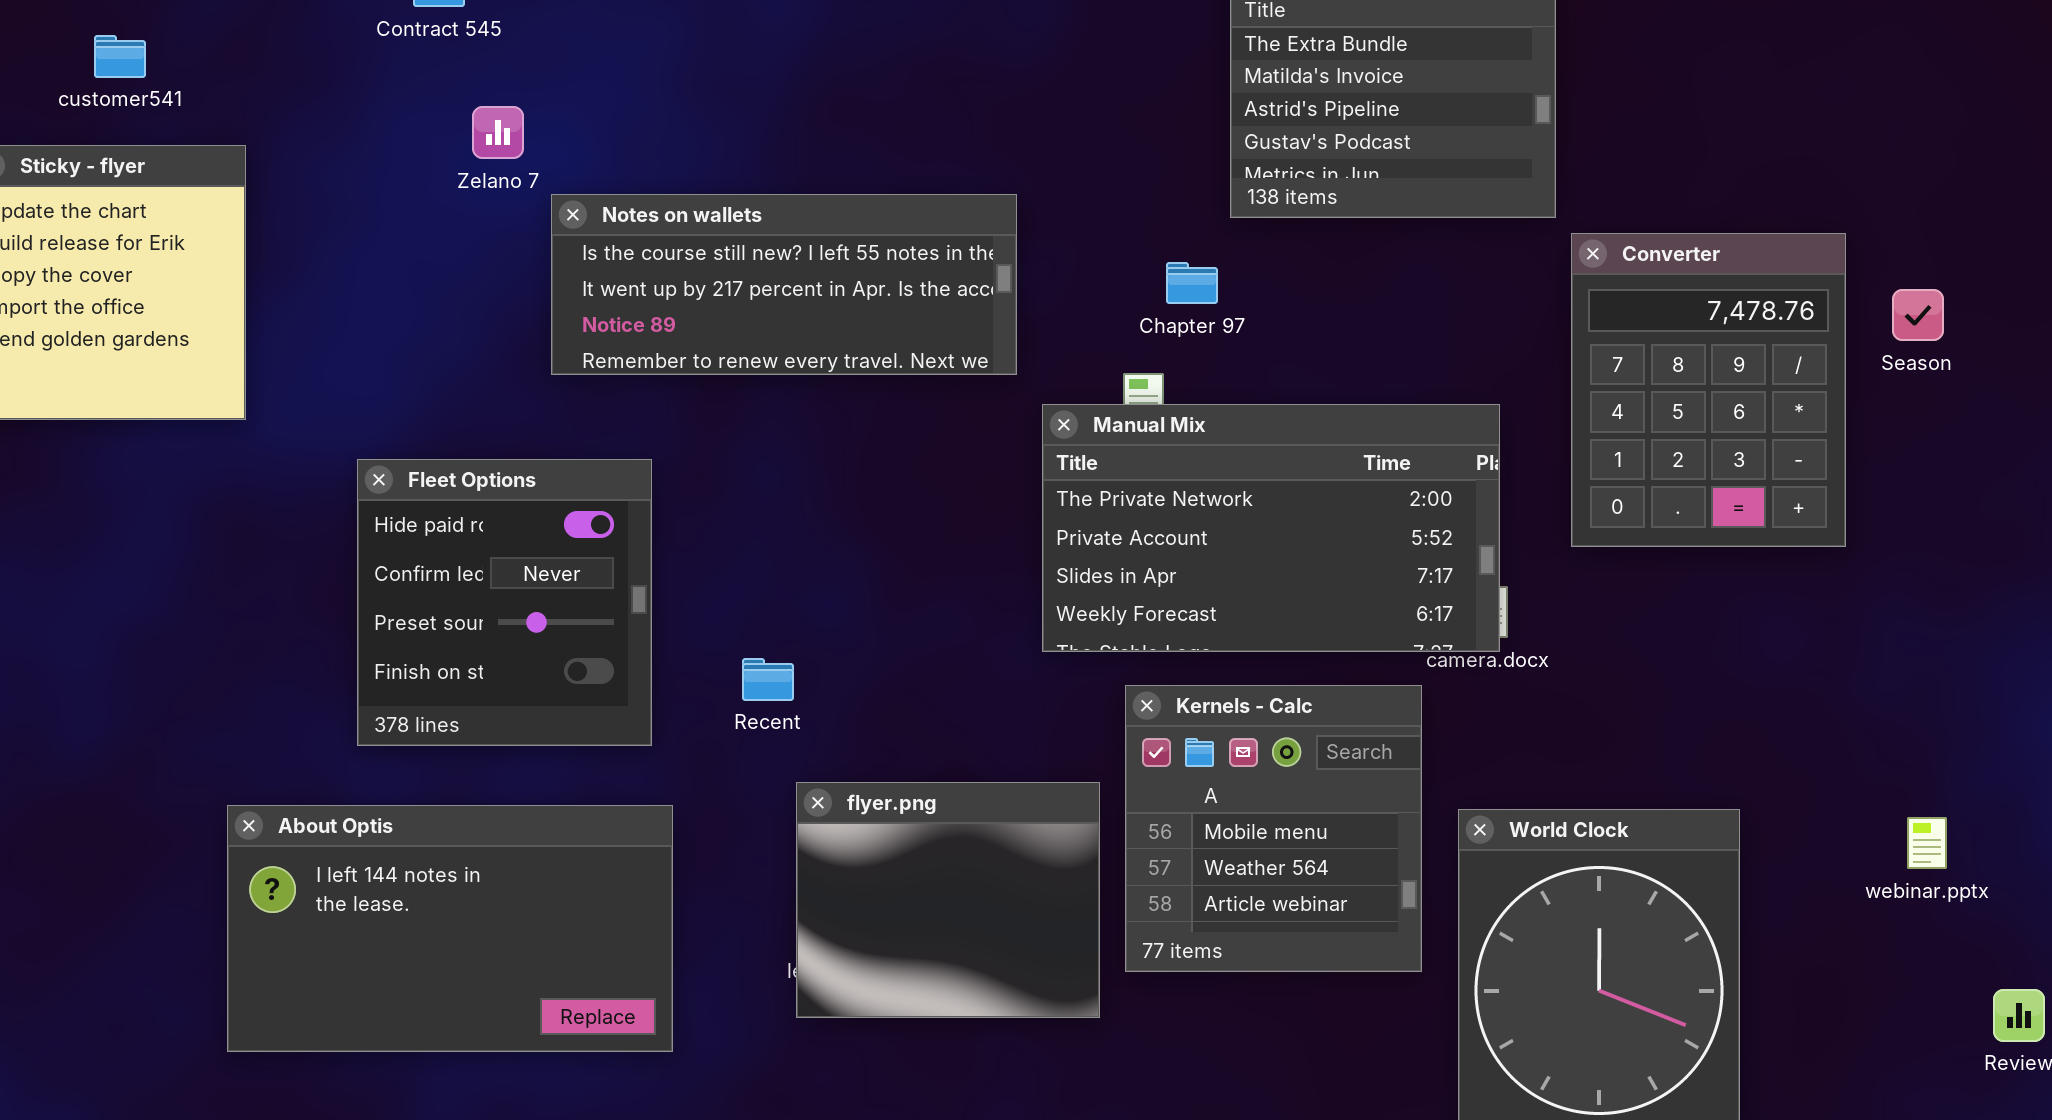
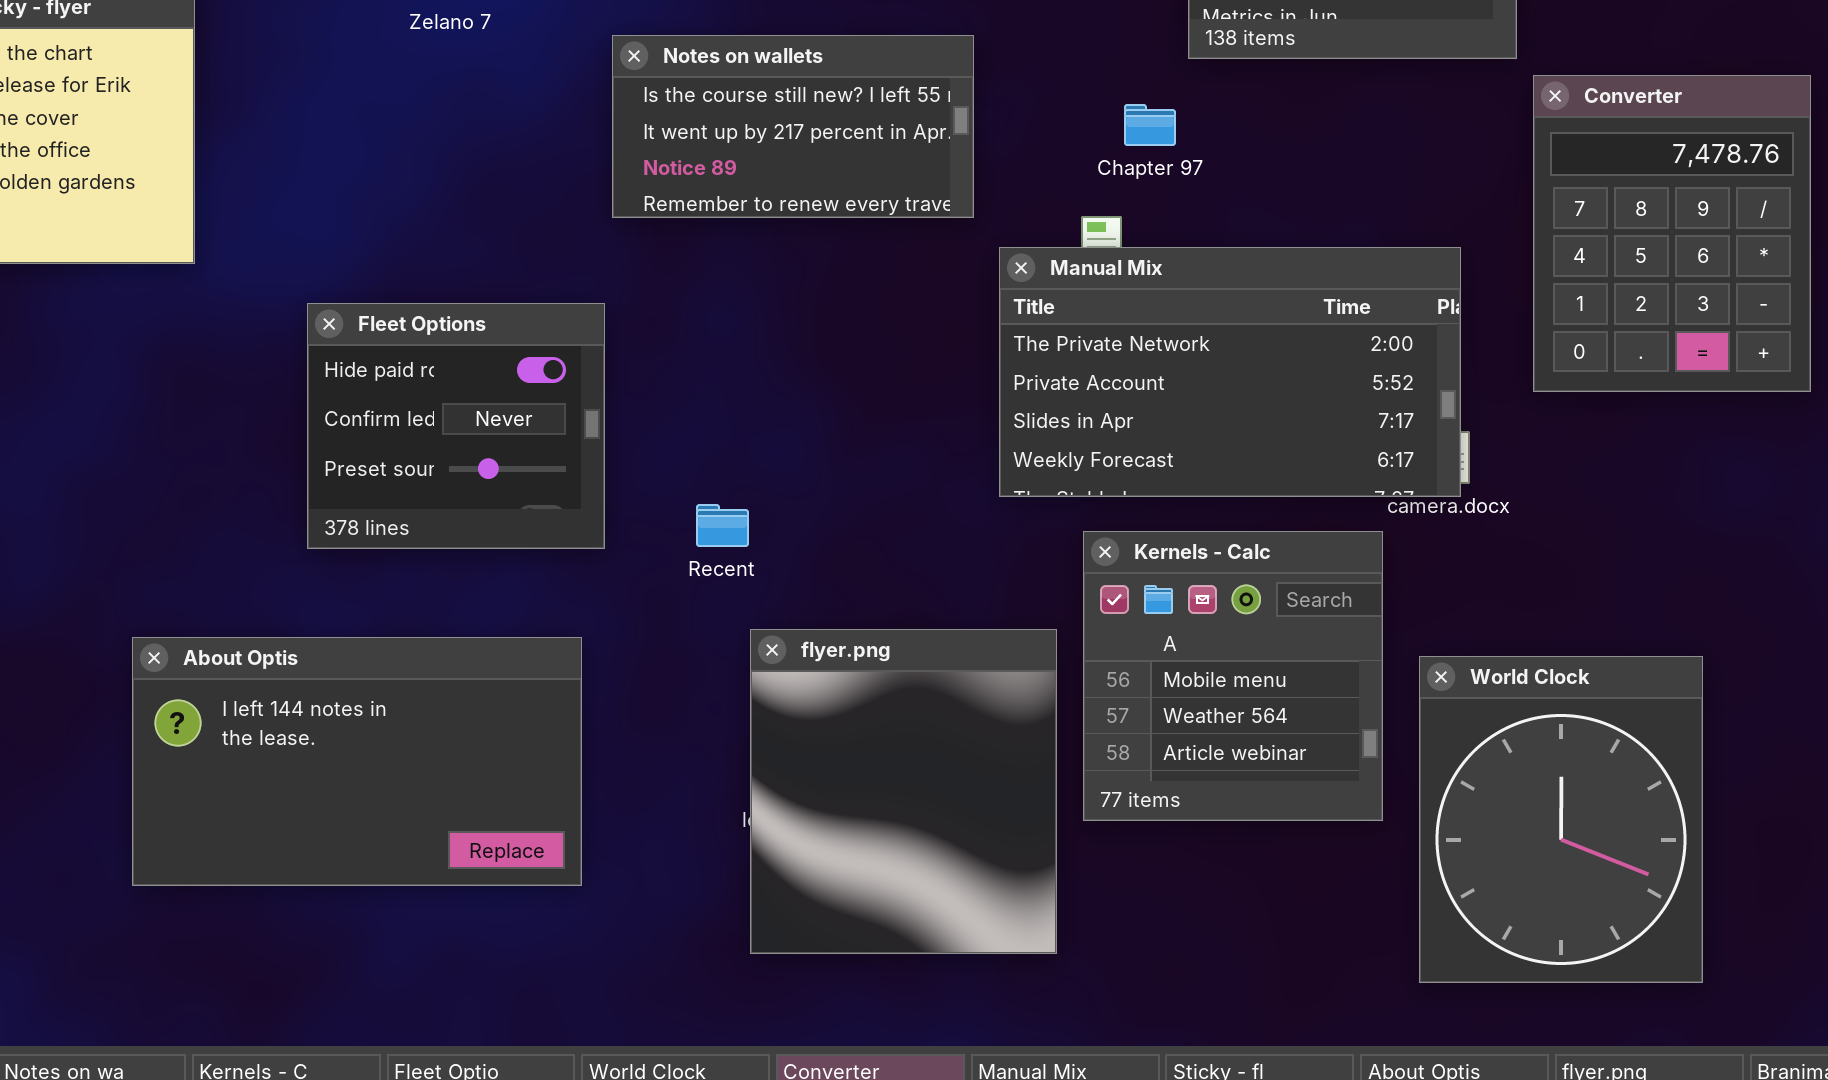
Notes on wallets: [551,194,1017,375] -> [612,35,974,218], resized
Fleet Options: [357,459,652,746] -> [307,303,605,549], resized
flyer.png: [796,782,1100,1018] -> [750,629,1057,954], resized
About Optis: [227,805,673,1052] -> [132,637,582,886], moved

